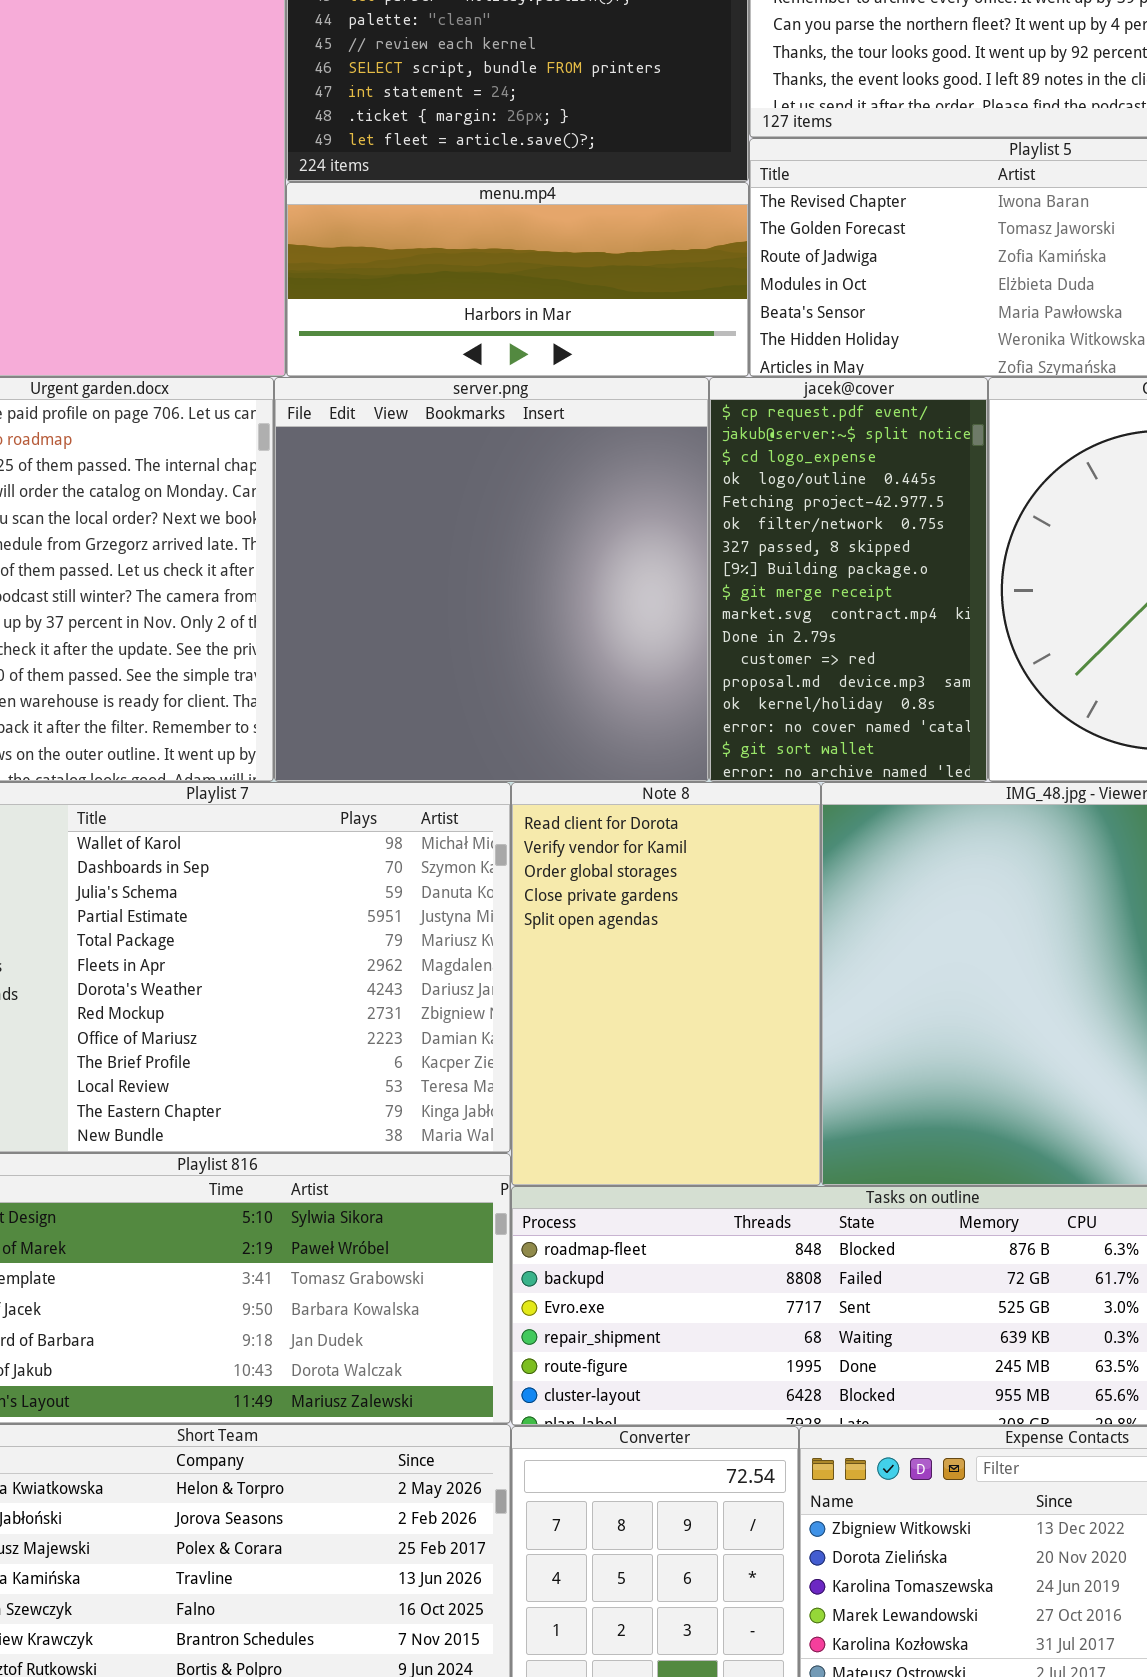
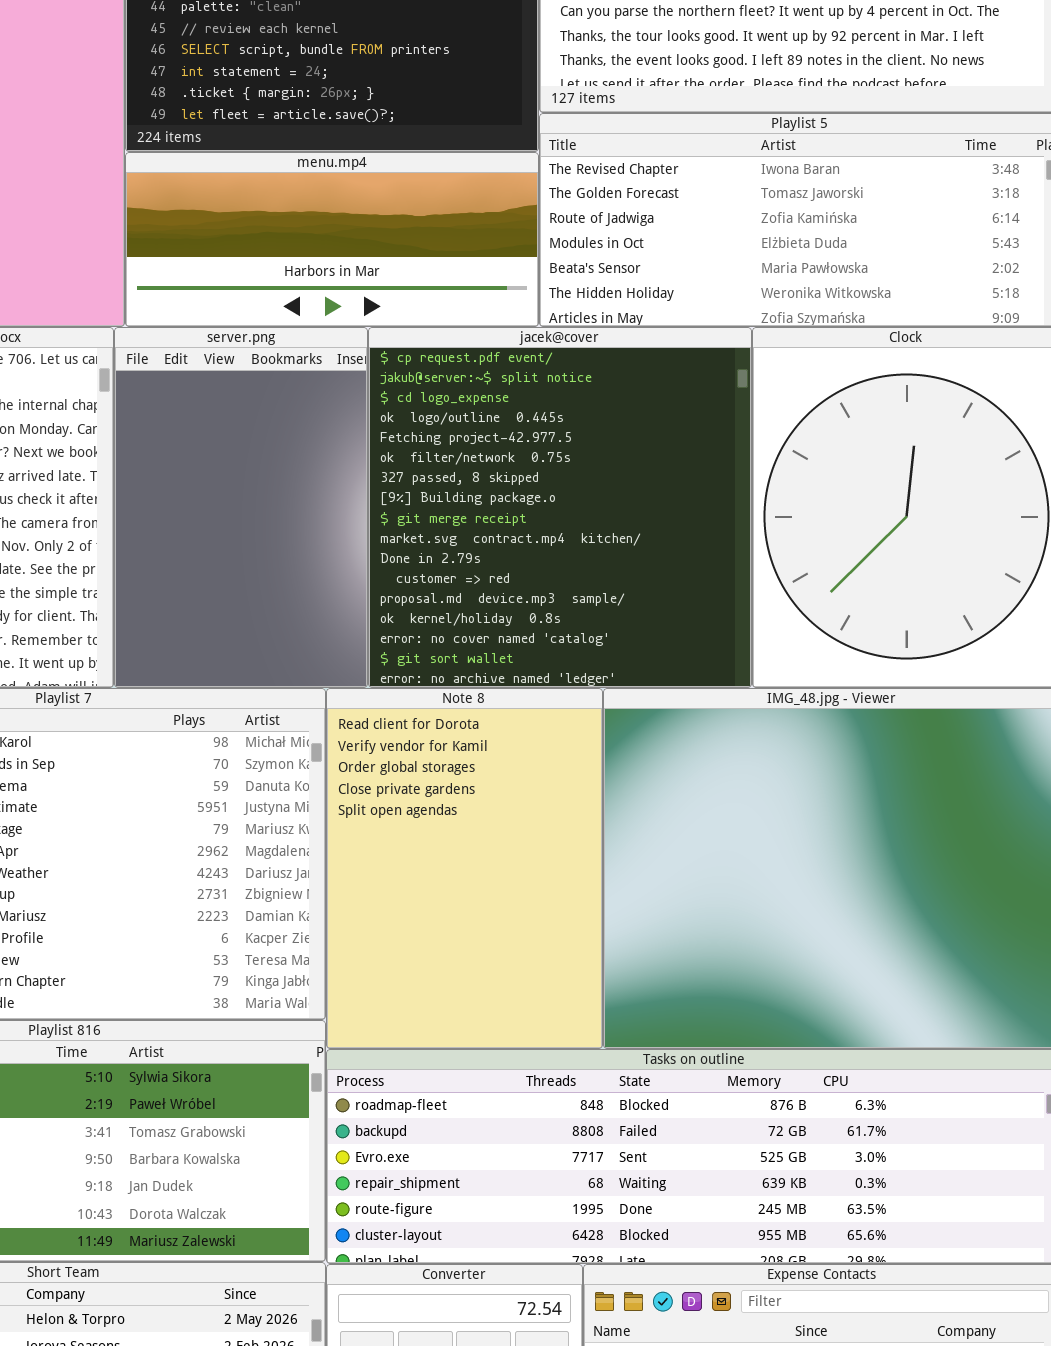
server.png: [274,377,709,782] -> [114,327,368,688], resized
jacek@cover: [709,377,988,782] -> [368,327,752,688], resized

